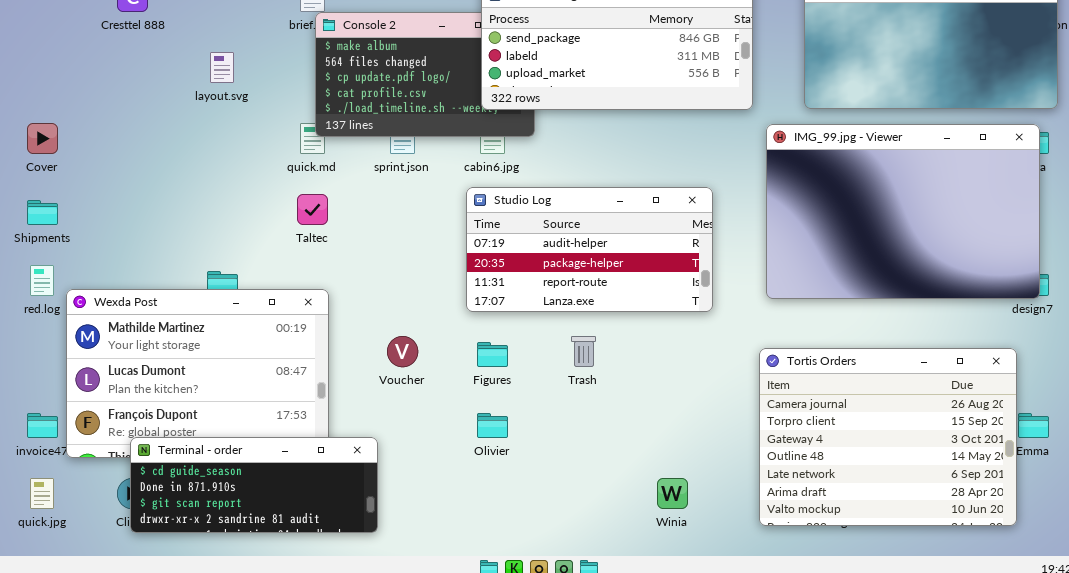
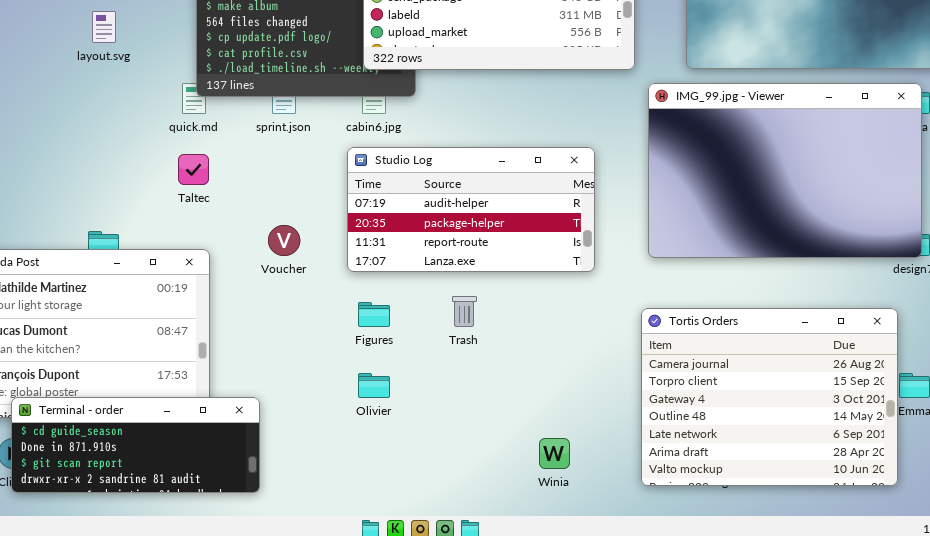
Voucher: [387,336,418,367] -> [268,225,300,256], moved

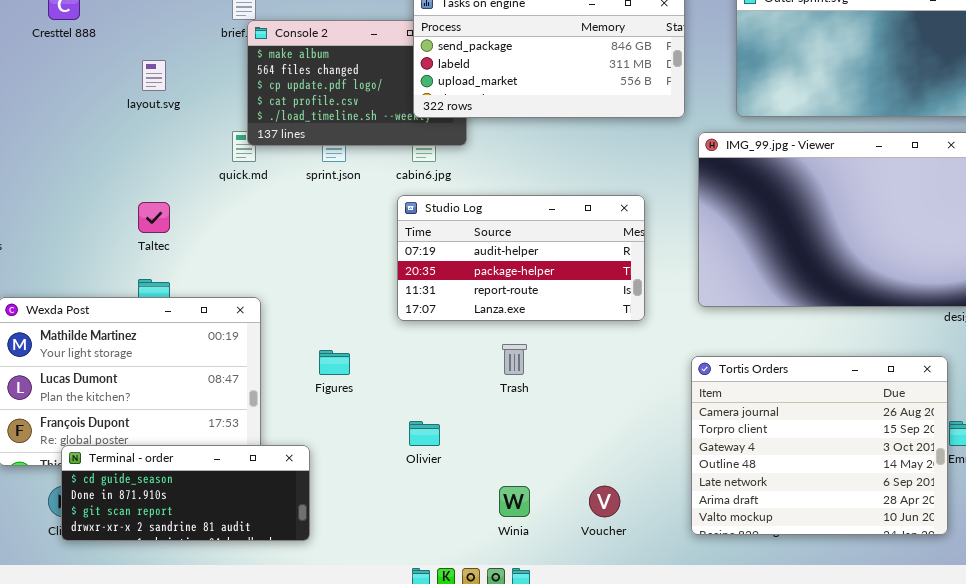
Taltec: [178,154,209,185] -> [138,202,170,233], moved
Voucher: [268,225,300,256] -> [589,486,620,517], moved
Figures: [358,302,390,327] -> [319,350,350,375], moved
Winia: [539,438,570,469] -> [499,486,530,517], moved

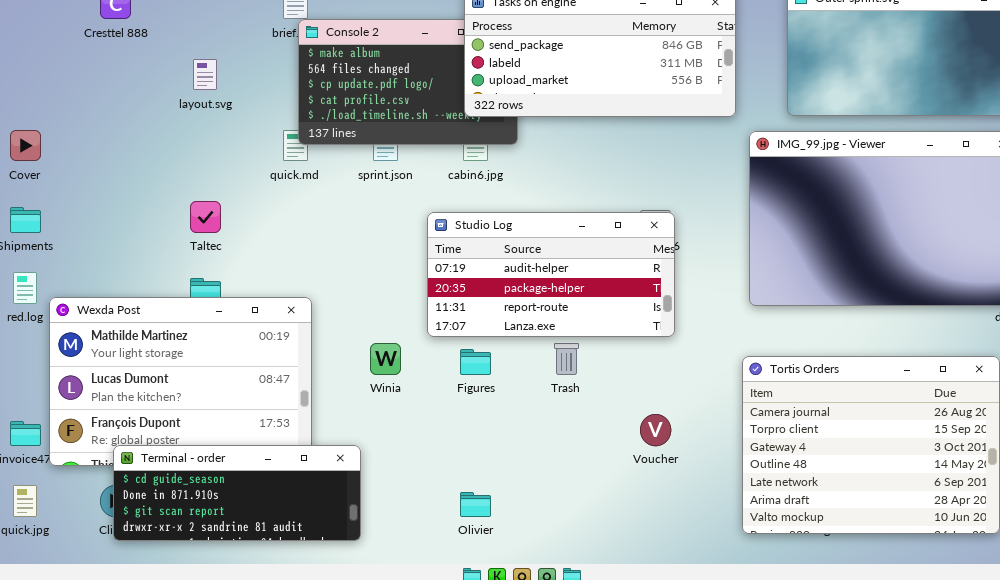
Studio Log: [397,195,645,321] -> [427,212,675,337], moved
Figures: [319,350,350,375] -> [460,349,491,375], moved
Olivier: [409,421,440,446] -> [460,492,491,517], moved
Winia: [499,486,530,517] -> [370,343,401,375], moved
Voucher: [589,486,620,517] -> [640,414,671,446], moved

